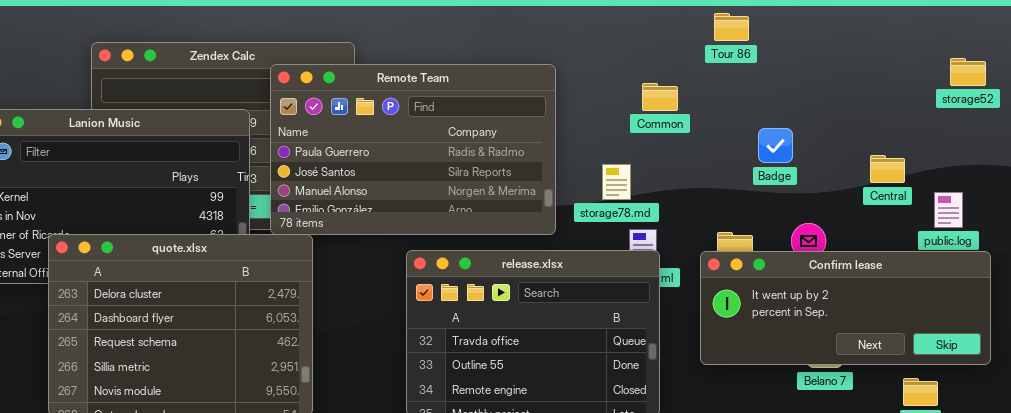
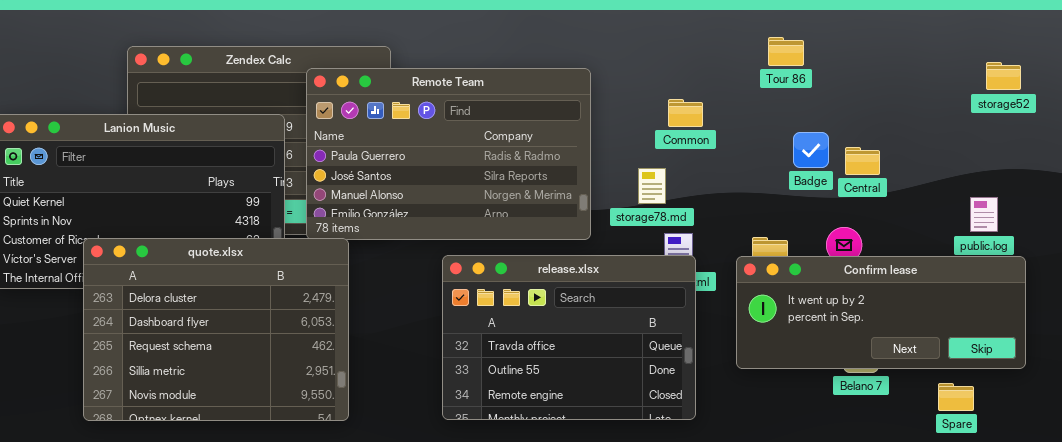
Tour 86: [714,13,749,41] -> [768,37,804,66], moved
Common: [642,83,678,111] -> [668,99,703,127], moved
Central: [870,155,905,183] -> [845,147,880,175], moved

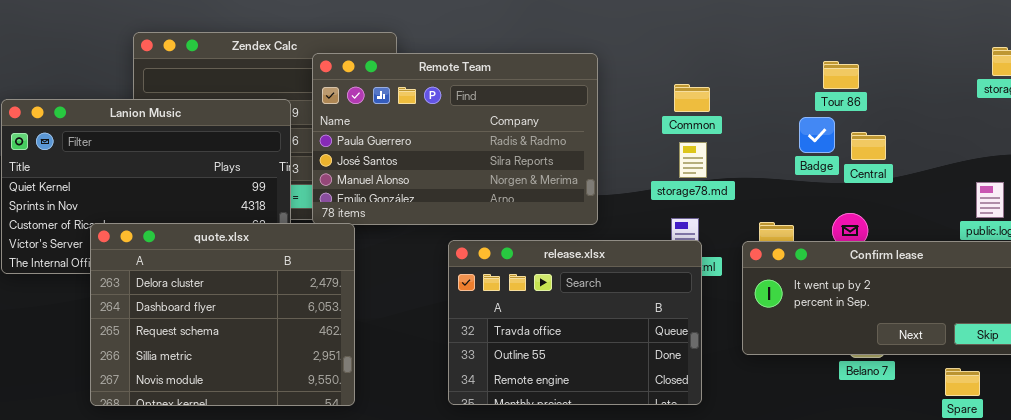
Tour 86: [768,37,804,66] -> [823,61,859,89], moved
storage78.md: [638,168,666,204] -> [679,142,707,178], moved

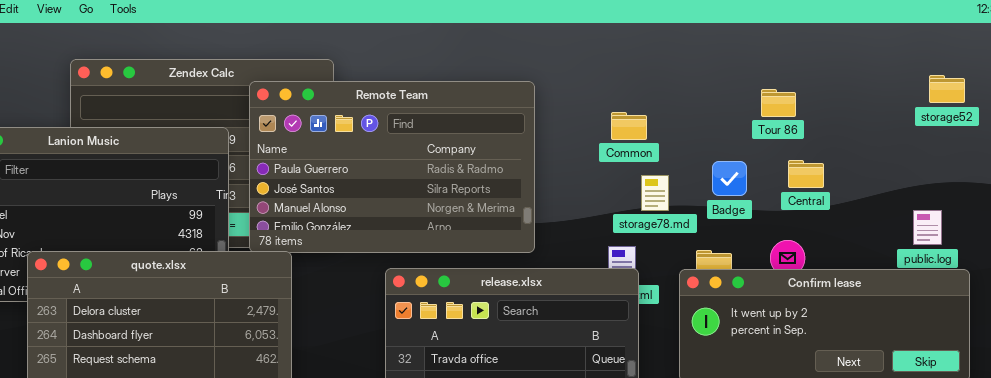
Badge: [799,117,835,153] -> [712,161,747,196], moved
storage78.md: [679,142,707,178] -> [641,175,669,211], moved

